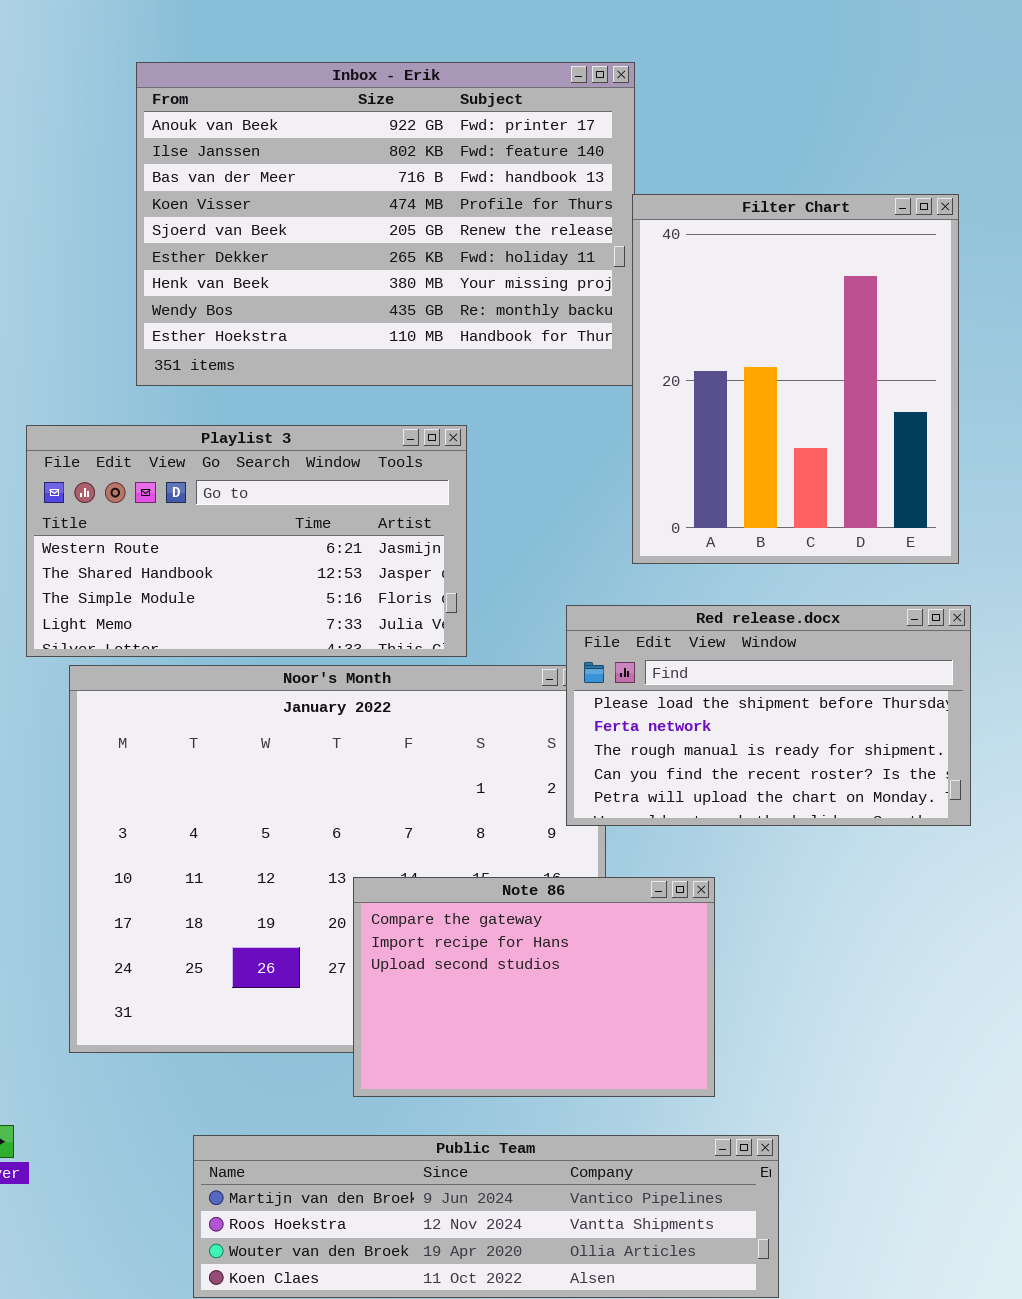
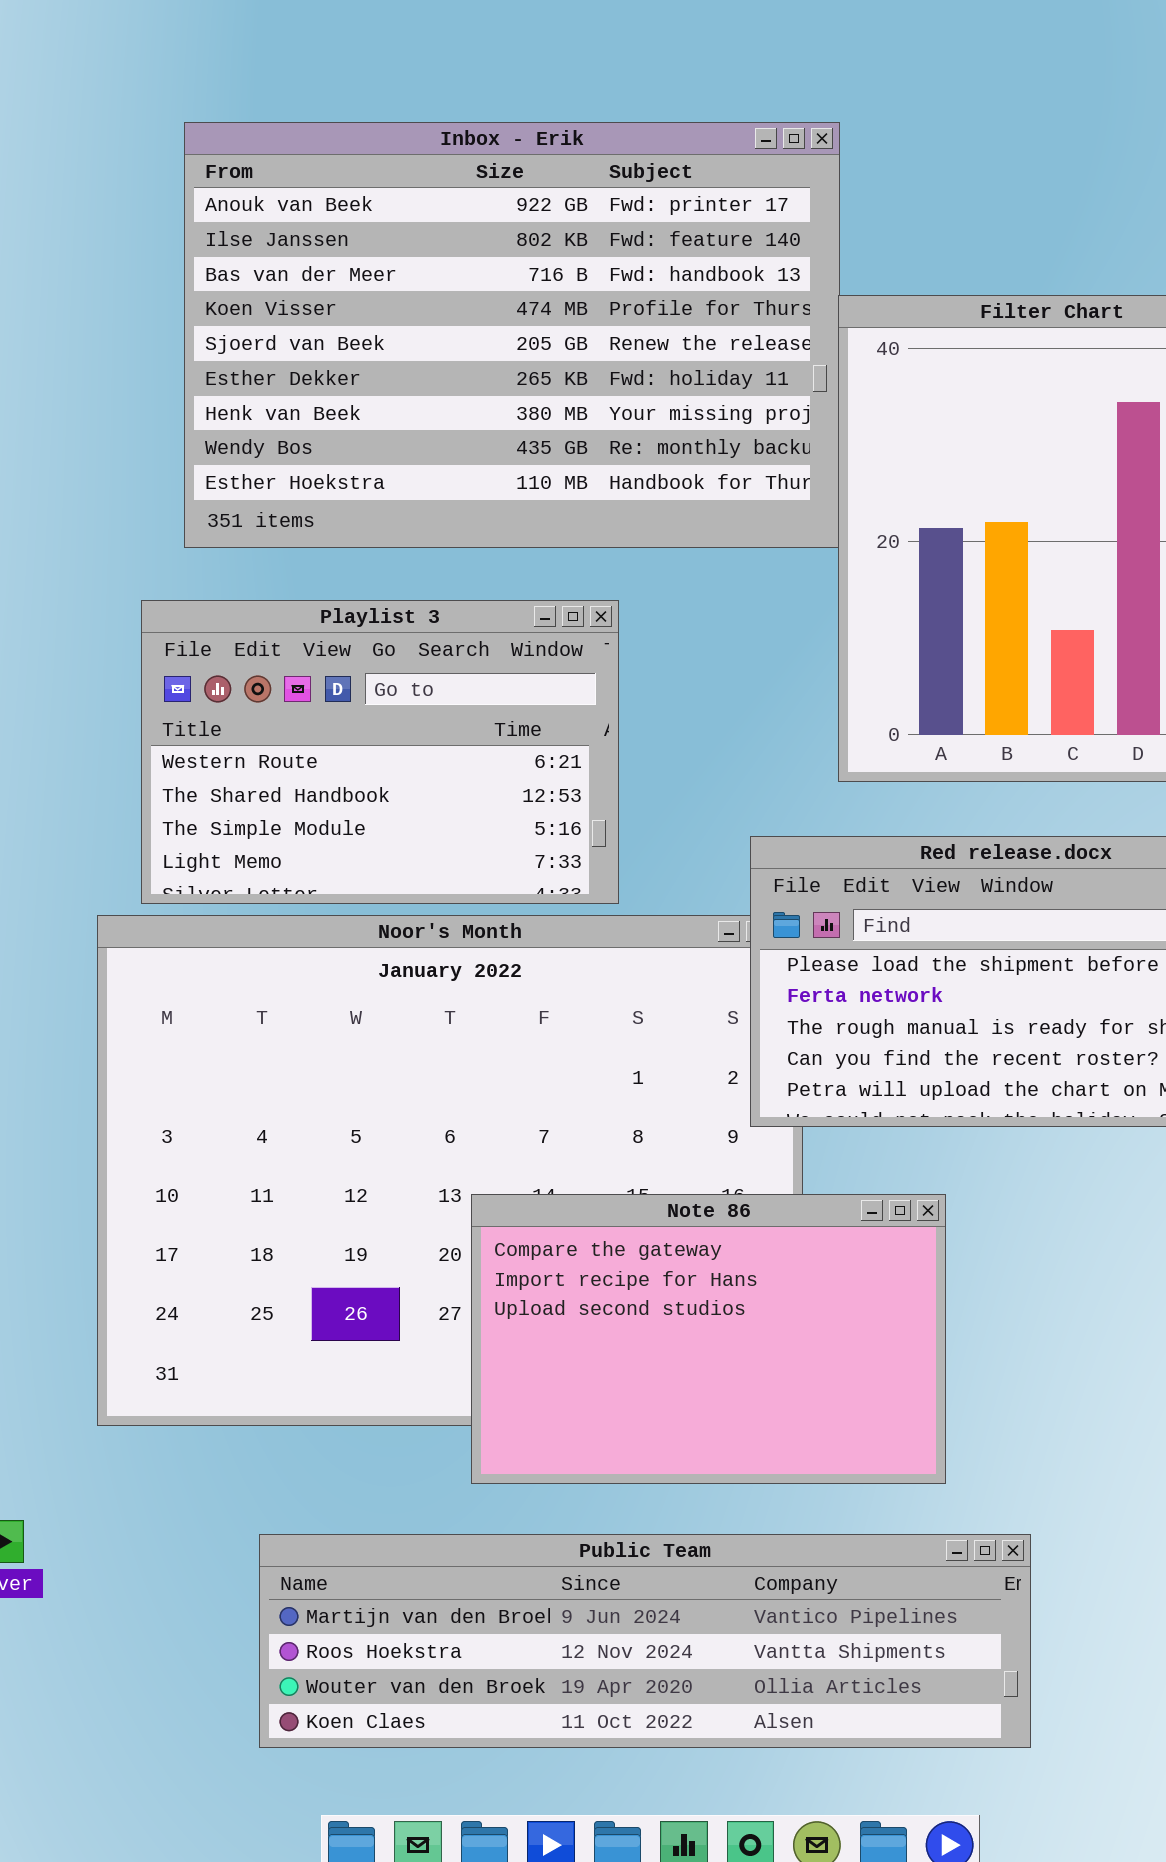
Playlist 3: [26,425,467,657] -> [141,600,619,904], resized

